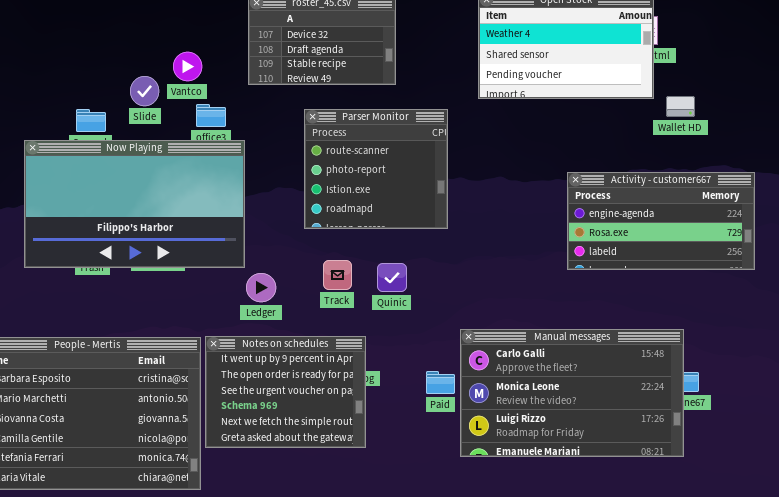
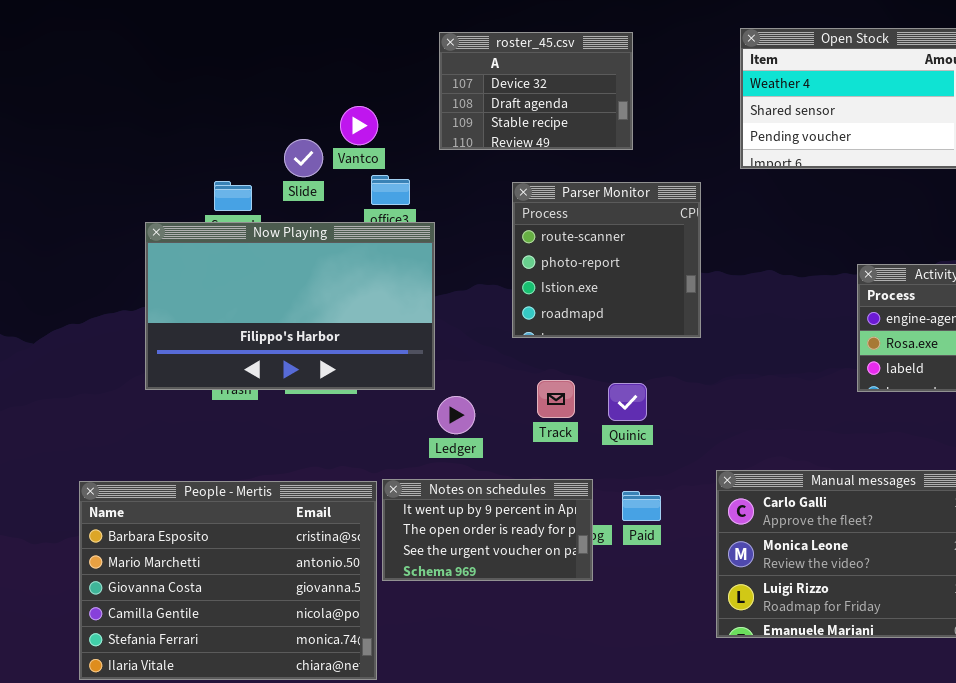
Notes on schedules: [205,336,366,448] -> [382,479,593,581], resized
Paid: [426,371,455,394] -> [622,491,661,521], moved

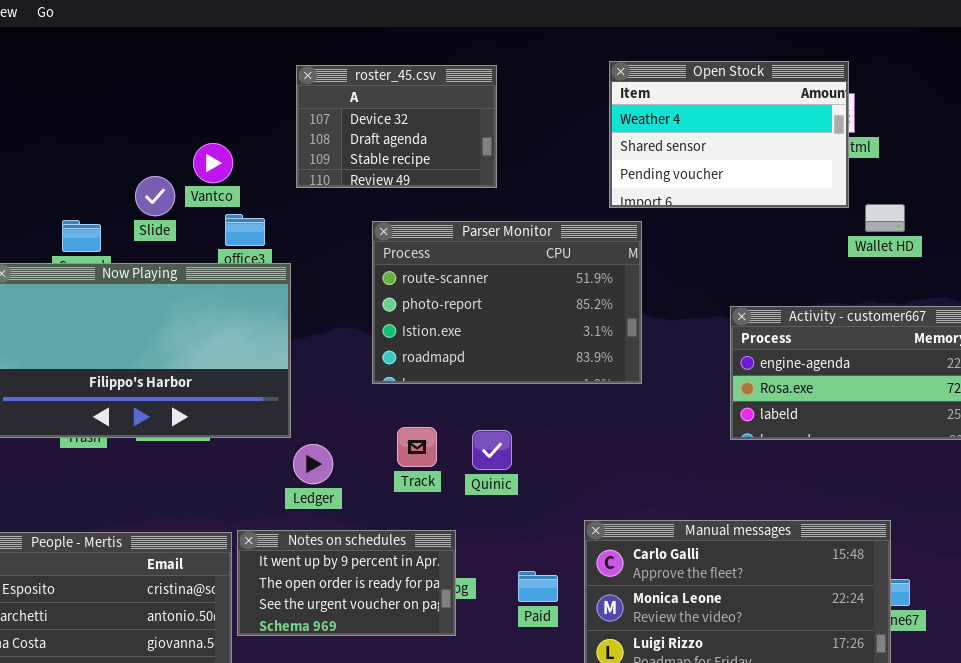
Parser Monitor: [512,182,701,338] -> [372,221,642,384], resized
Paid: [622,491,661,521] -> [518,571,558,602], moved

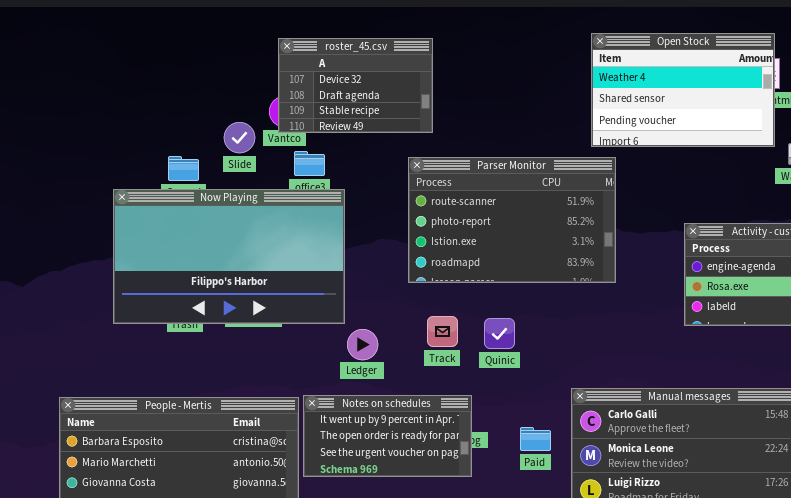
roster_45.csv: [296,65,497,188] -> [278,38,433,133], moved

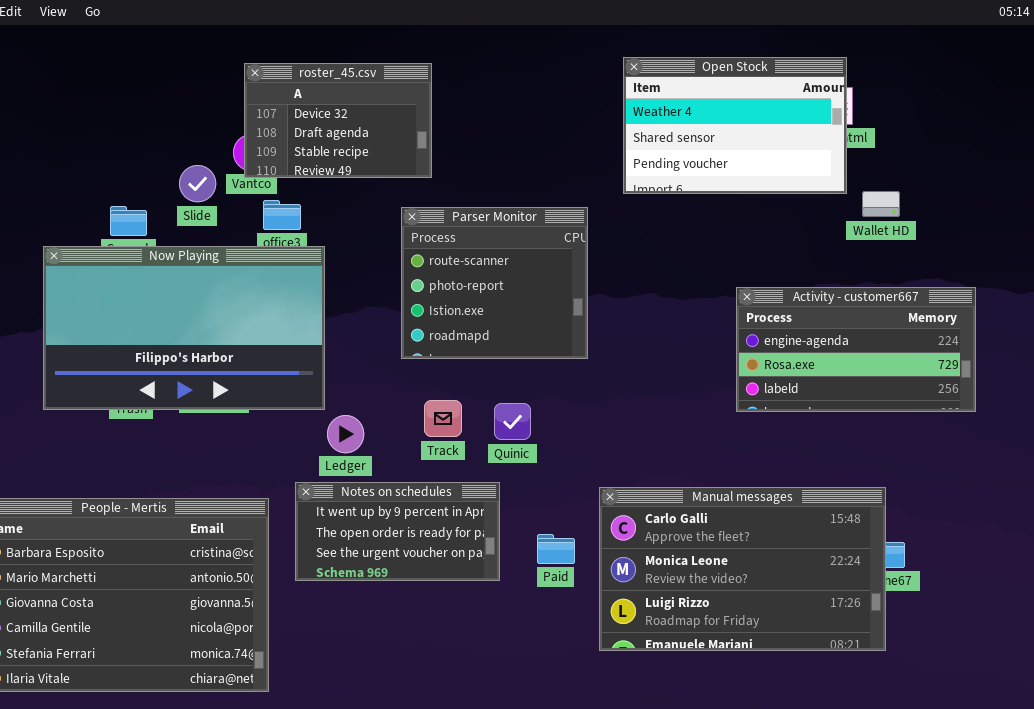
Parser Monitor: [408,157,616,283] -> [401,207,588,359], resized
Notes on schedules: [303,395,472,477] -> [295,482,500,581], moved

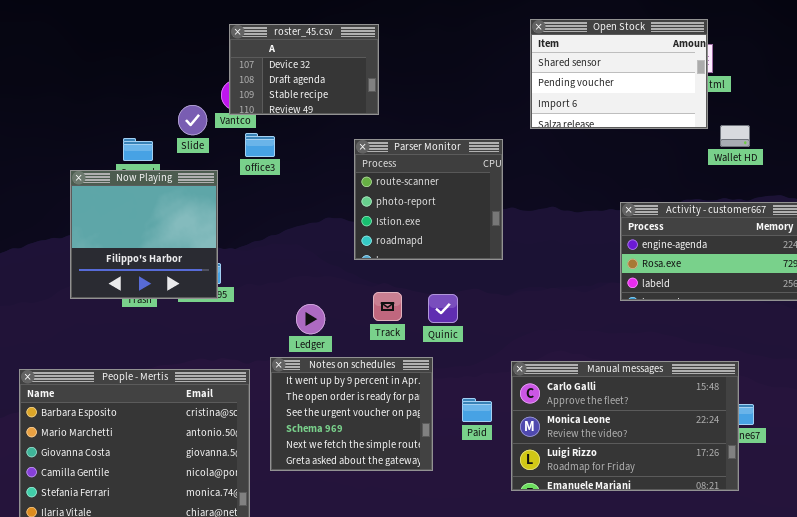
Open Stock: [623,57,847,194] -> [530,19,708,129], scrolled down 1 row
Now Playing: [43,246,325,410] -> [70,170,218,299], resized
Notes on schedules: [295,482,500,581] -> [270,357,433,471], resized

